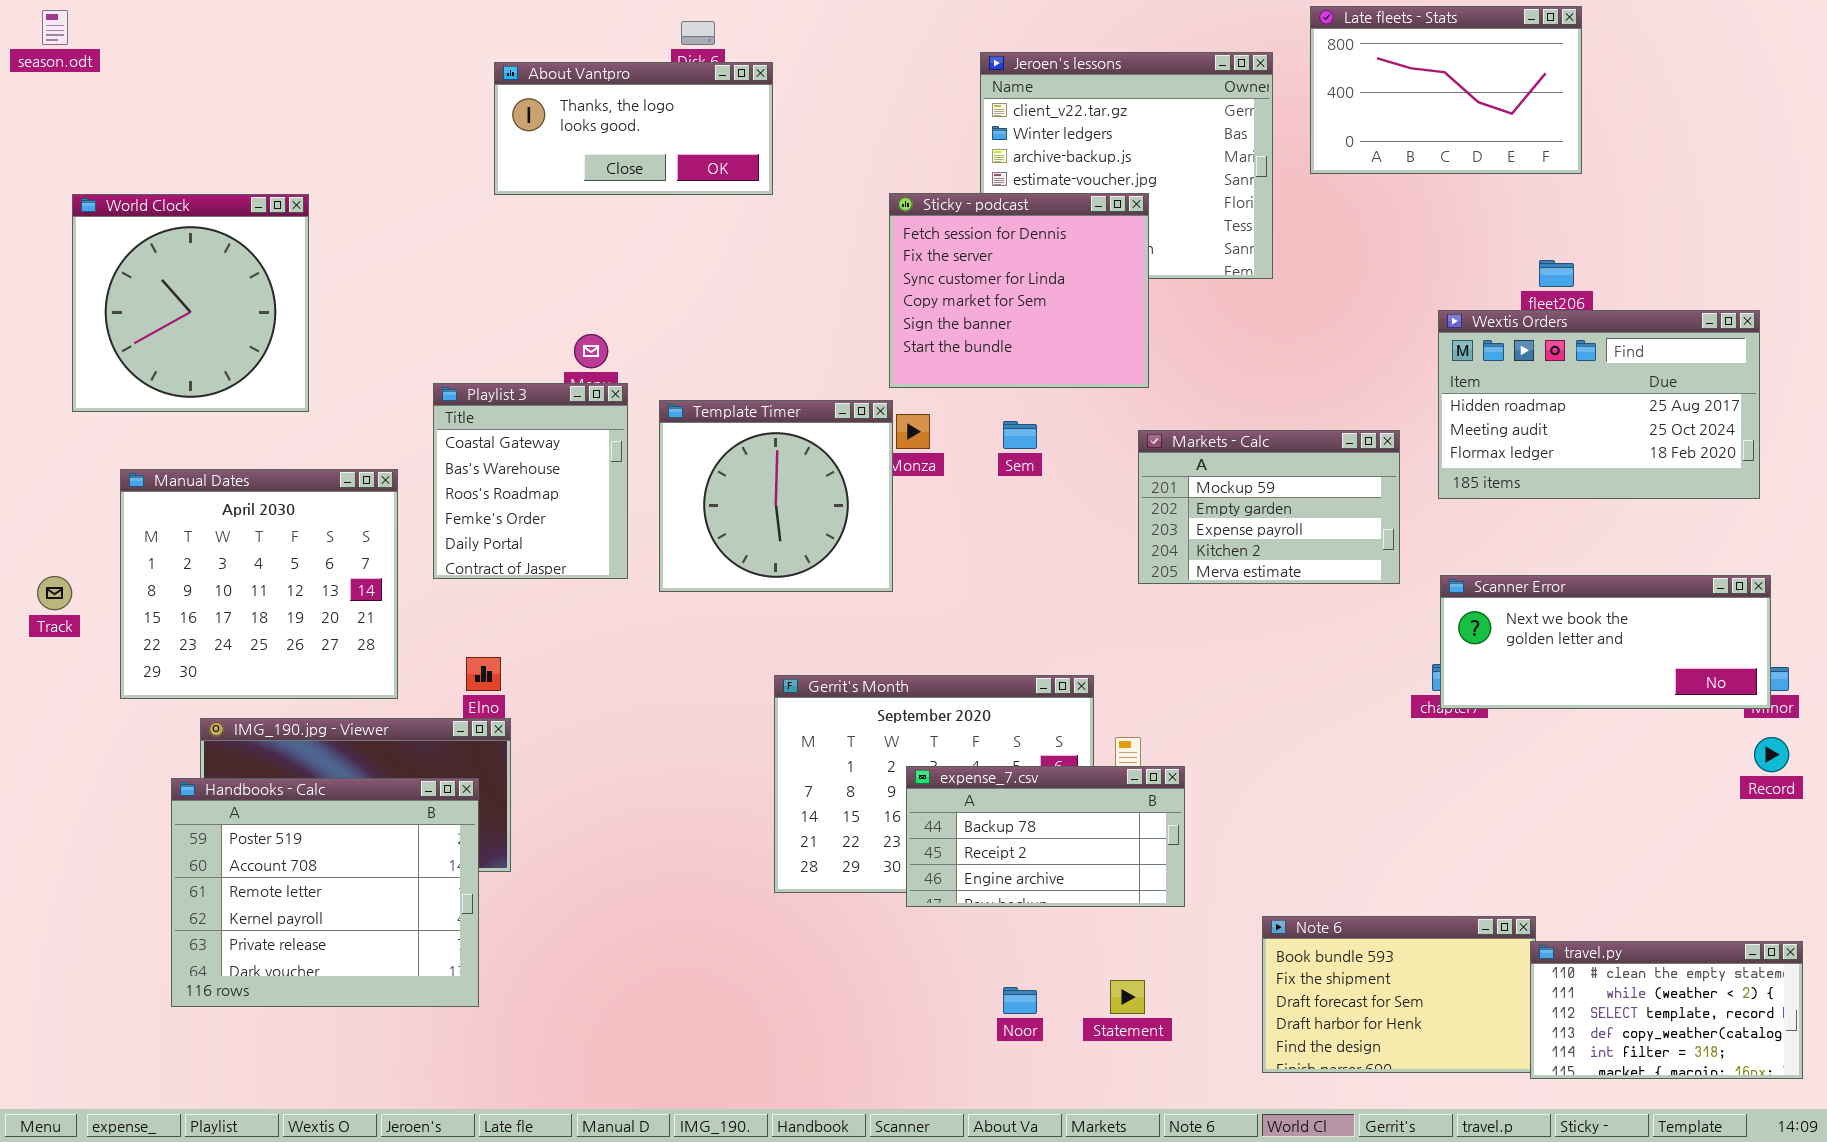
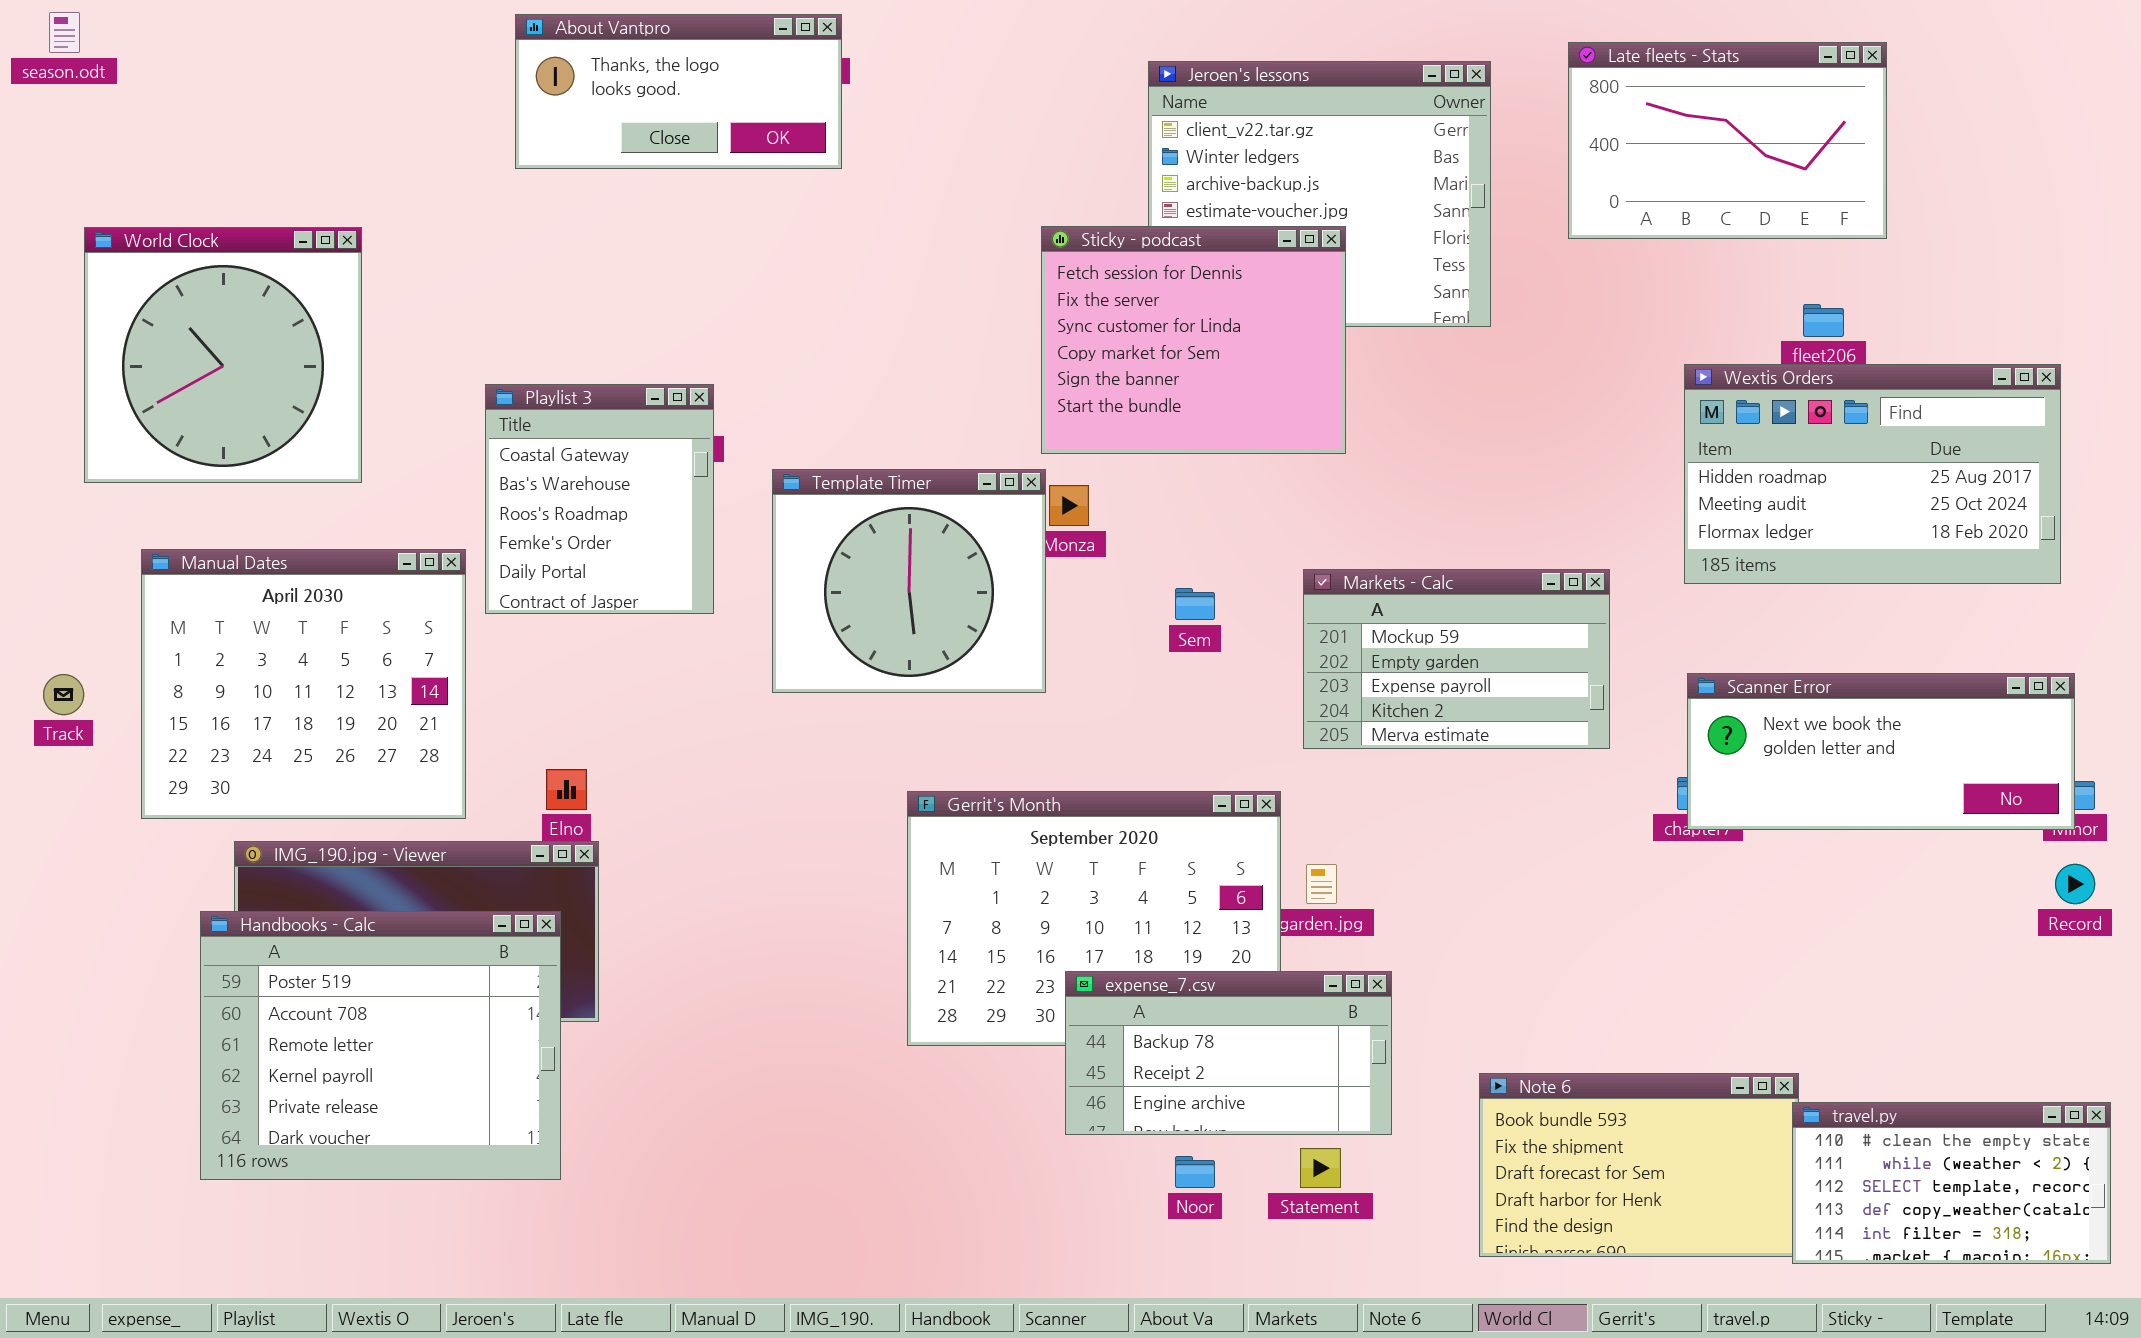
Late fleets - Stats: [1310,6,1582,174] -> [1568,42,1887,239], moved
About Vantpro: [494,62,773,195] -> [515,14,842,169], moved
Playlist 3: [433,383,628,579] -> [485,384,714,614], moved
Sem: [1003,421,1037,449] -> [1175,588,1215,620], moved
Markets - Calc: [1138,430,1400,584] -> [1303,569,1610,749], moved
expense_7.csv: [906,766,1185,907] -> [1065,971,1392,1135], moved

